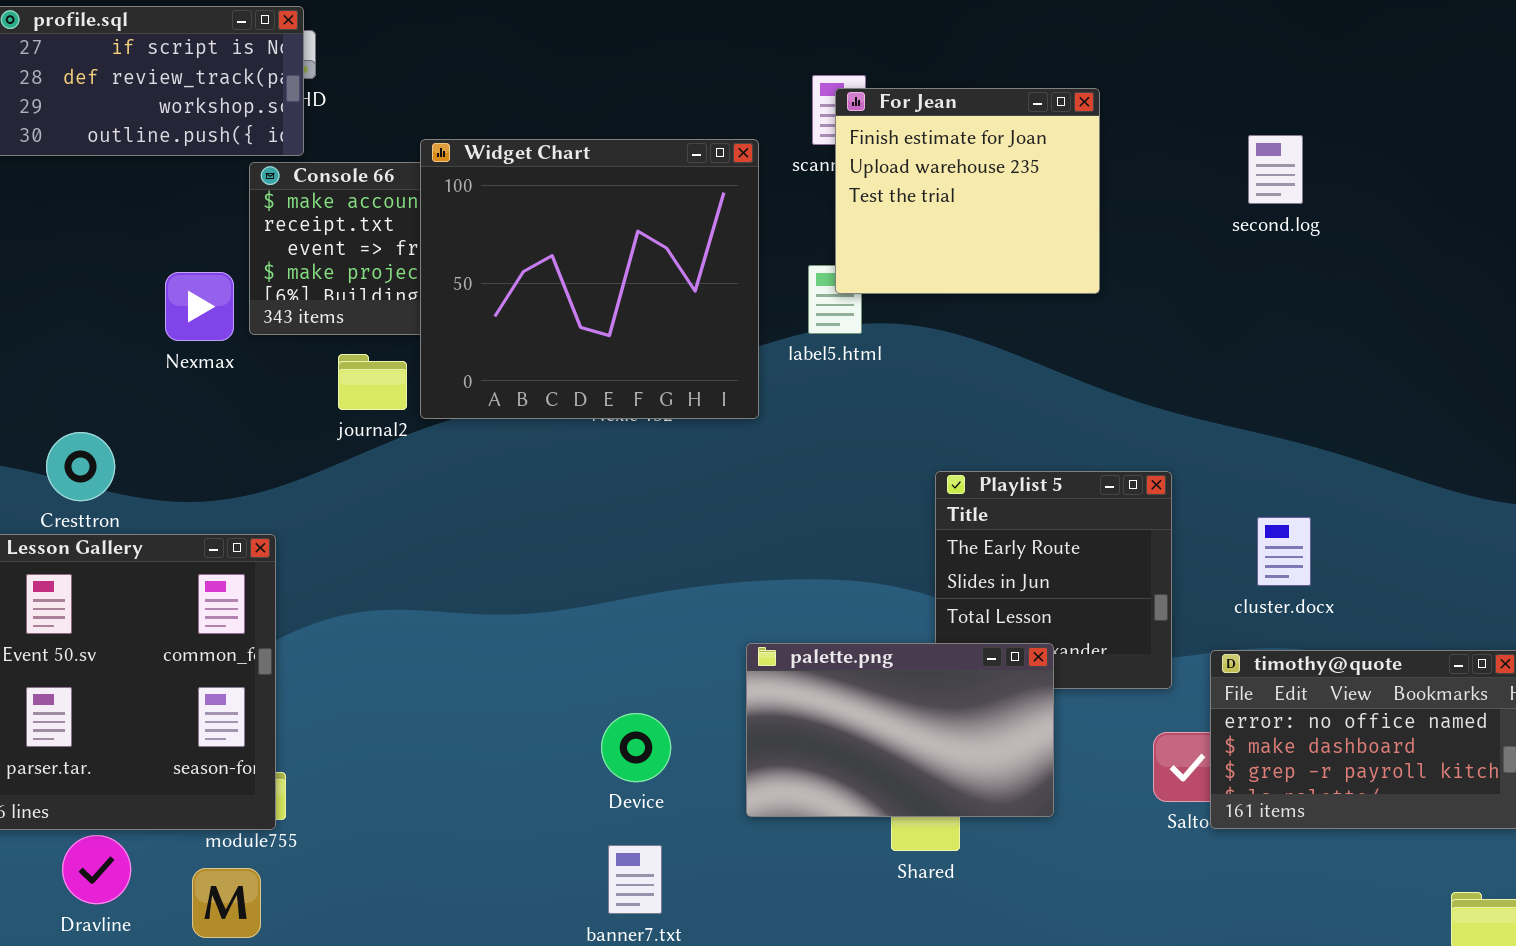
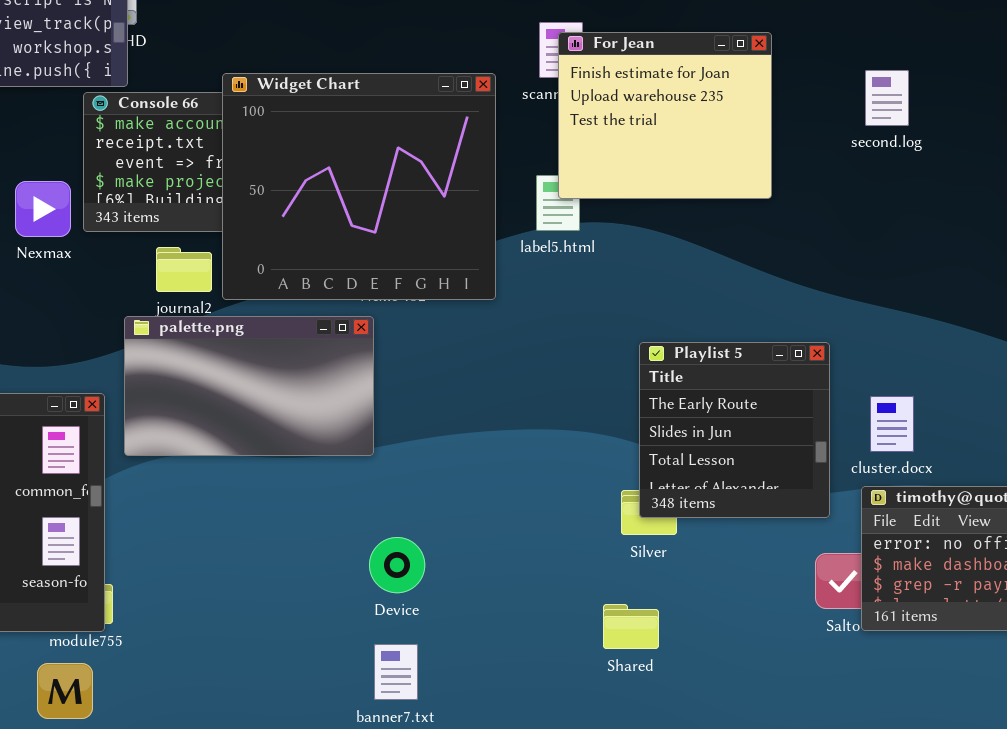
second.log: [1248,135,1303,204] -> [865,70,909,126], moved
cluster.docx: [1257,517,1311,586] -> [870,396,914,452], moved
palette.png: [746,643,1054,817] -> [124,316,374,456], moved

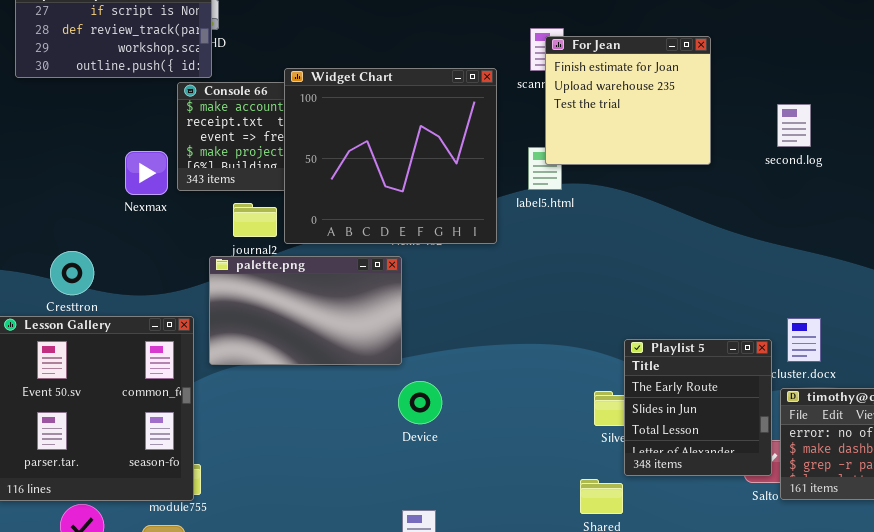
second.log: [865,70,909,126] -> [777,104,811,147], moved
Playlist 5: [639,342,830,518] -> [624,339,772,476], moved
Device: [369,537,425,593] -> [398,381,442,424], moved

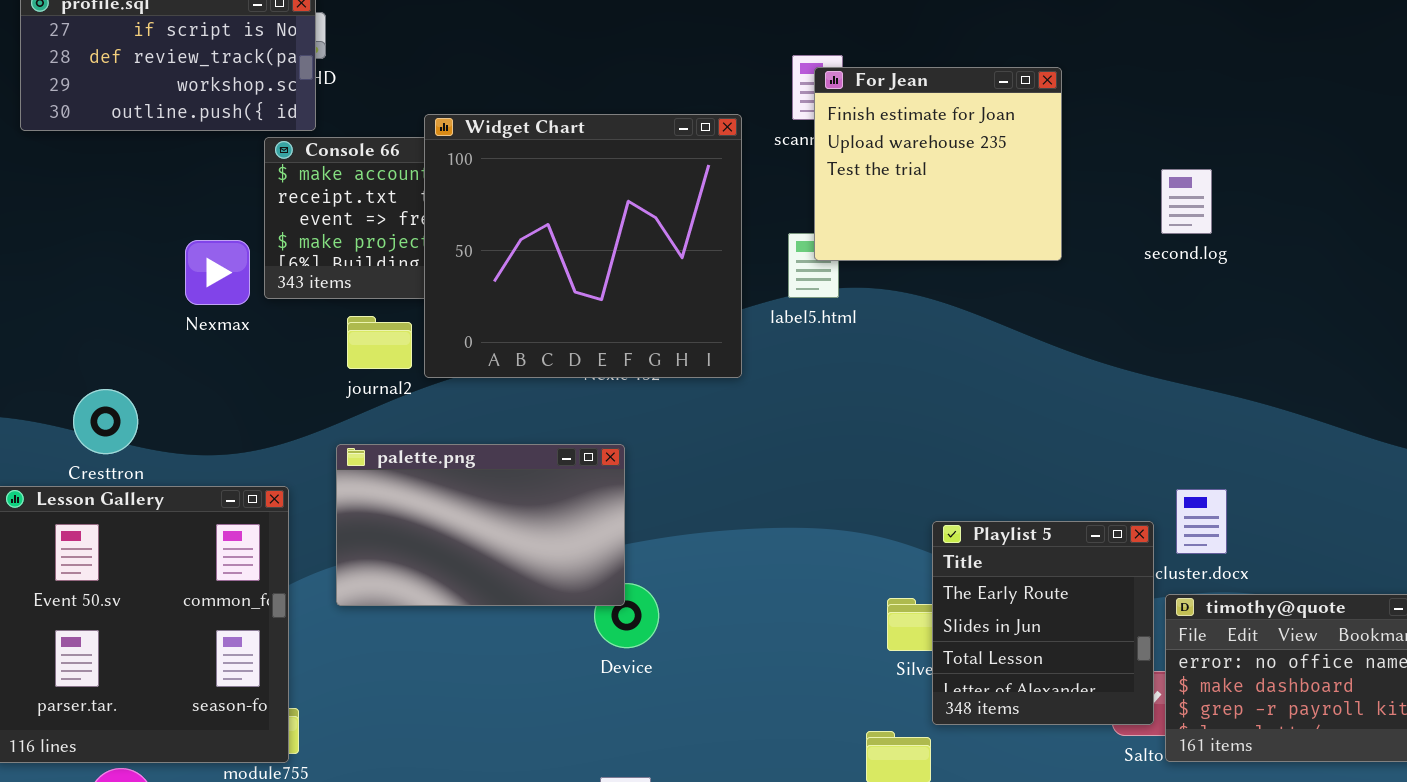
palette.png: [209,256,402,365] -> [336,444,625,606], moved

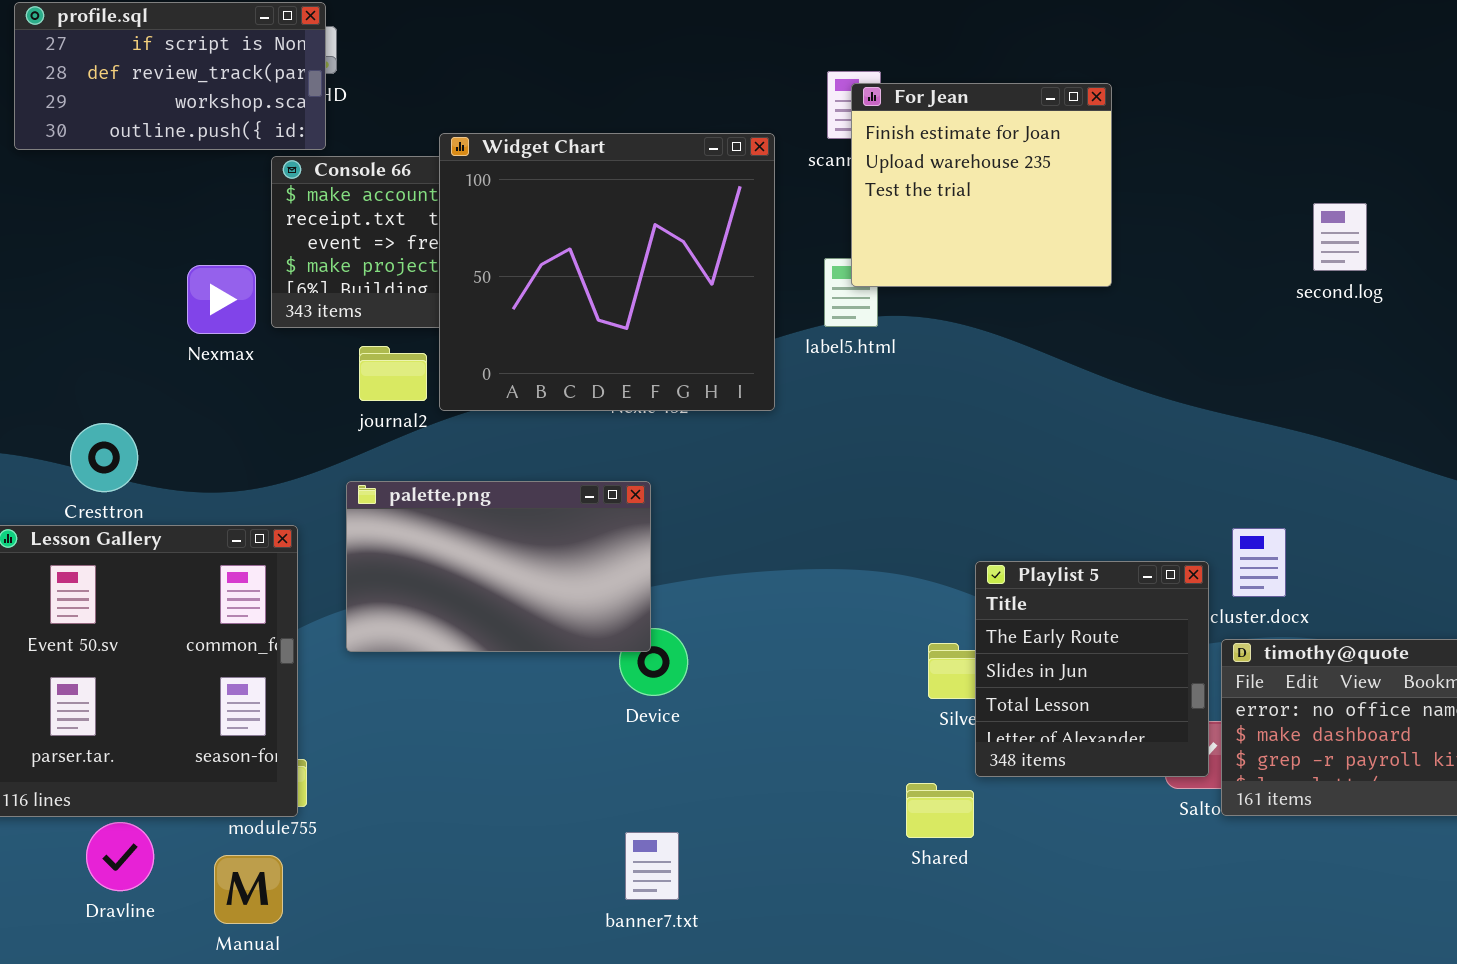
second.log: [1161,169,1212,234] -> [1313,203,1367,271], moved

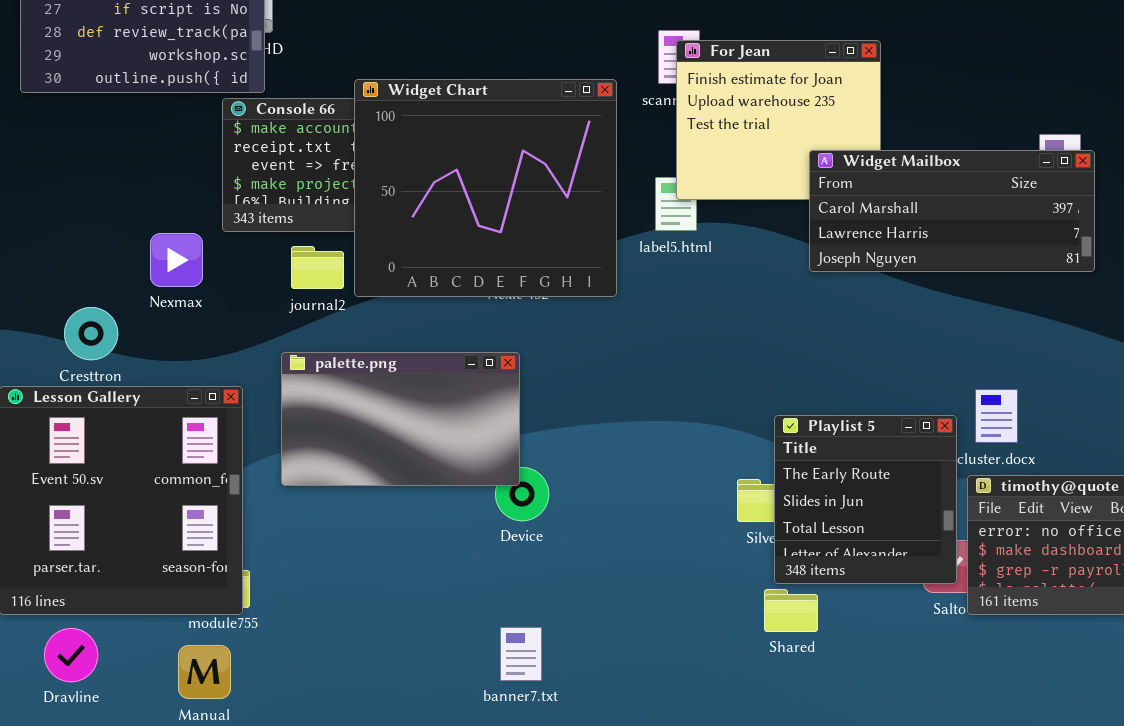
Widget Mailbox: none -> [809,150,1095,272], opened
Nexmax: [187,265,256,334] -> [150,233,203,287], moved
Shared: [906,783,974,838] -> [764,589,818,632], moved
Dravline: [86,822,154,891] -> [44,628,98,682], moved

